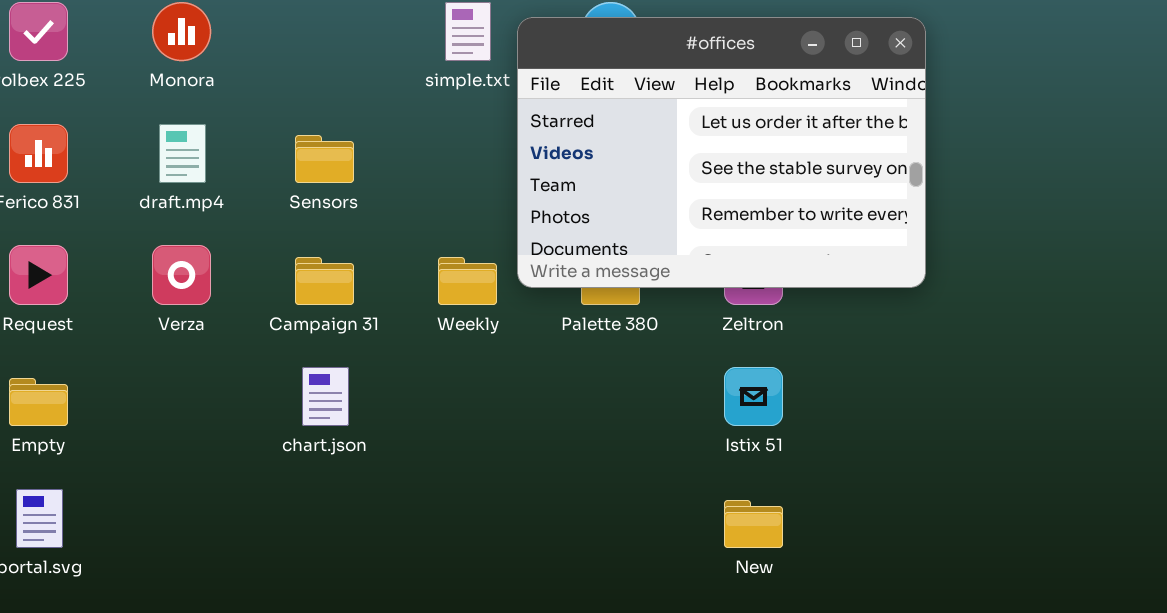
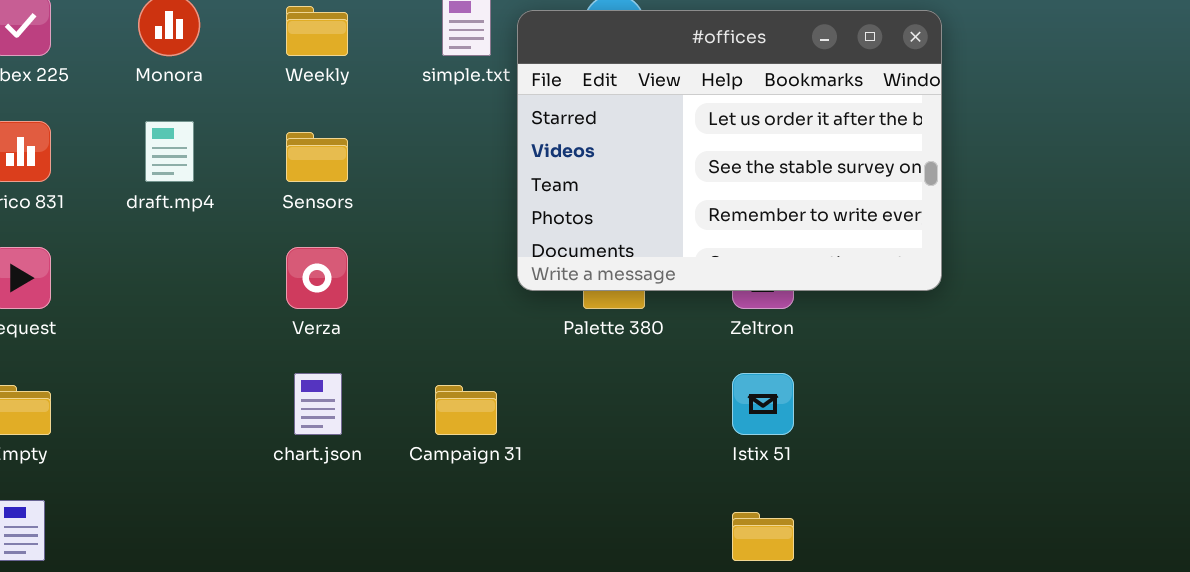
Verza: [152,245,211,305] -> [286,247,348,309], moved
Campaign 31: [295,257,354,305] -> [435,385,497,435], moved
Weekly: [438,257,497,305] -> [286,6,348,56], moved

